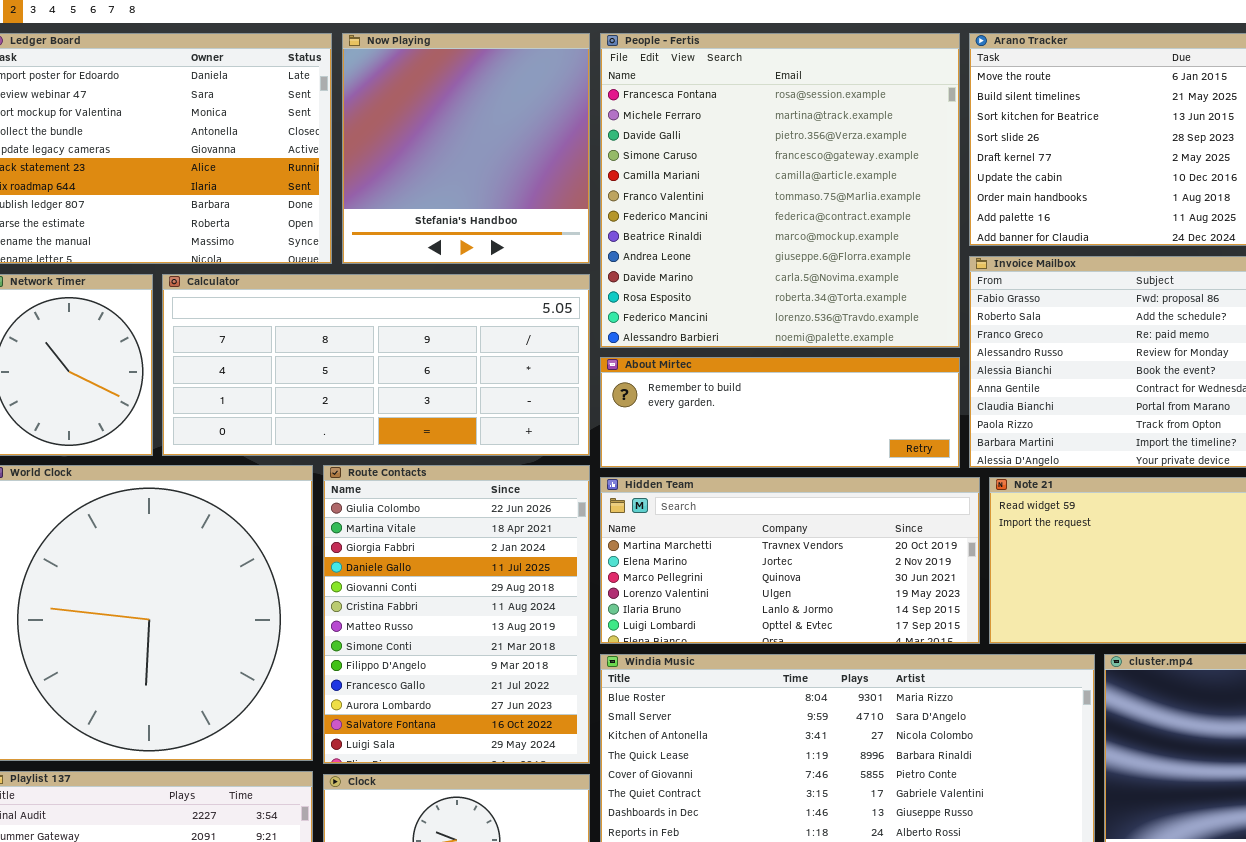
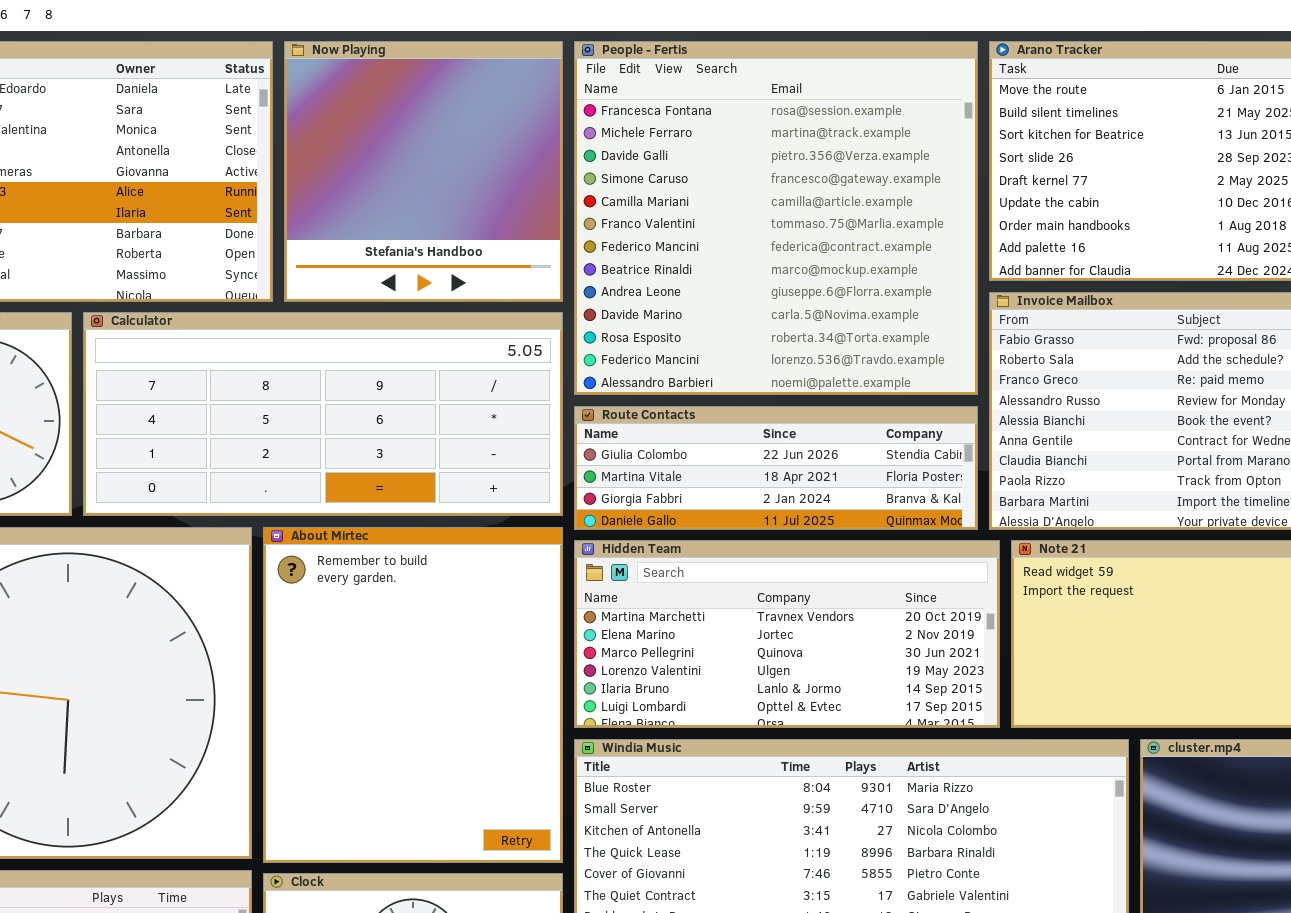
About Mirtec: [600,357,960,468] -> [263,527,563,863], moved, resized
Route Contacts: [323,465,590,764] -> [574,406,978,530], moved, resized

